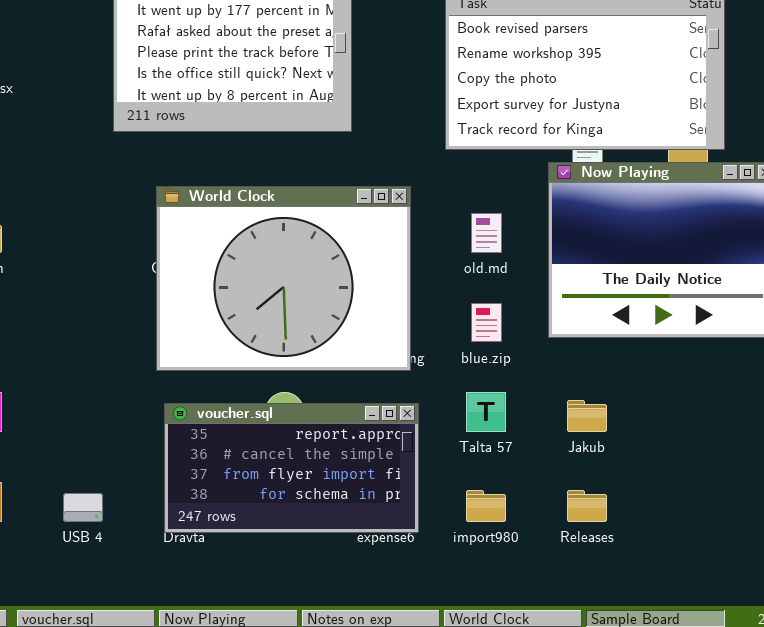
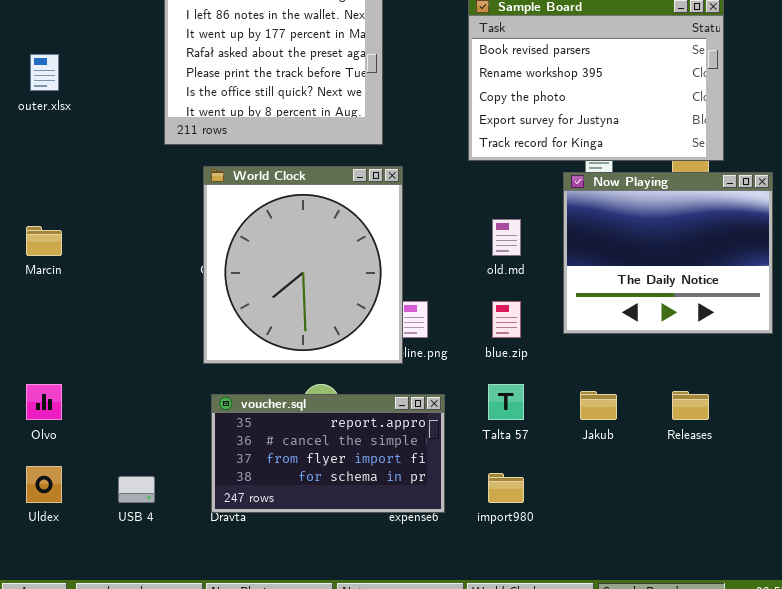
World Clock: [156,186,411,371] -> [203,166,403,364], resized
Releases: [567,490,607,522] -> [672,391,709,420], moved

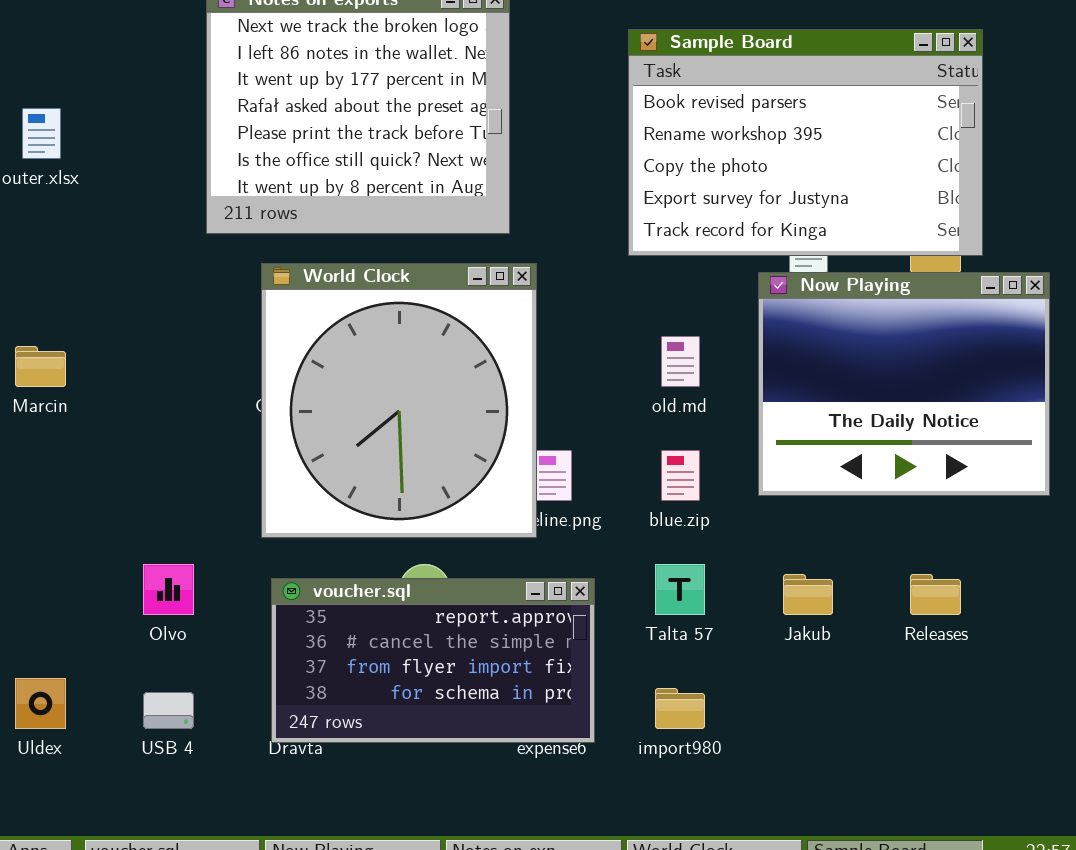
Olvo: [26,384,62,420] -> [143,564,194,615], moved

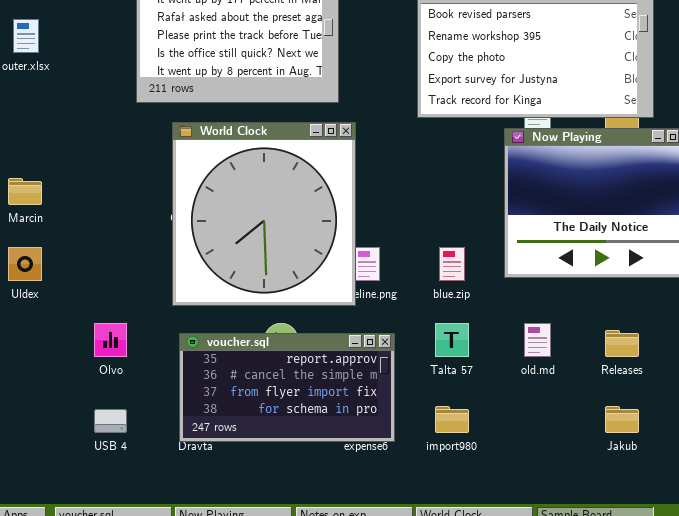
old.md: [661,336,700,387] -> [524,323,551,357], moved
Jakub: [783,574,833,615] -> [605,406,639,433], moved
Uldex: [15,678,66,729] -> [8,247,42,281], moved

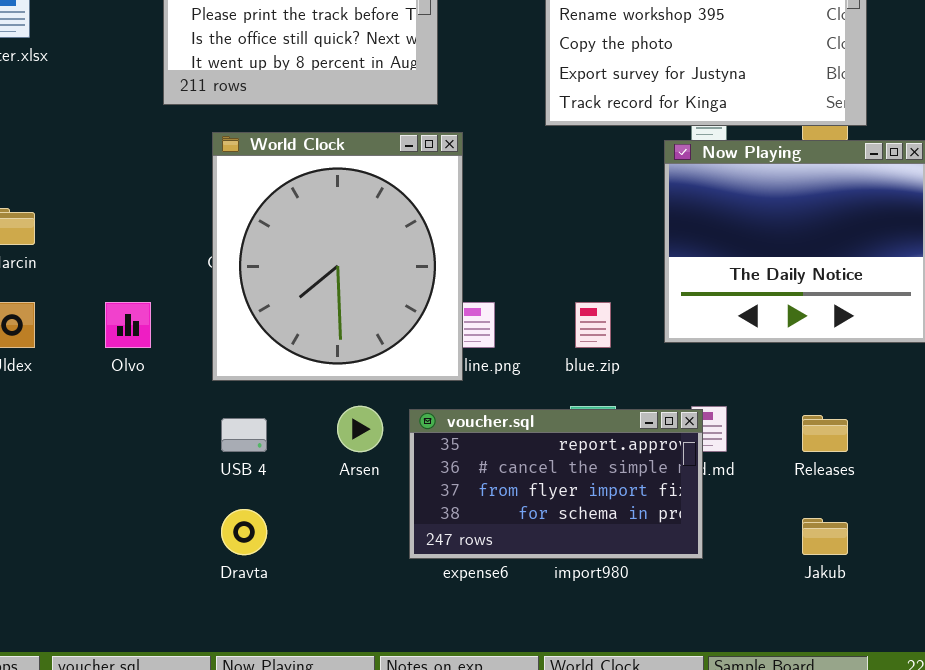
Olvo: [94,323,127,357] -> [105,302,151,348], moved
voucher.sql: [179,333,395,442] -> [409,409,703,559], moved
USB 4: [94,409,127,433] -> [221,418,267,452], moved

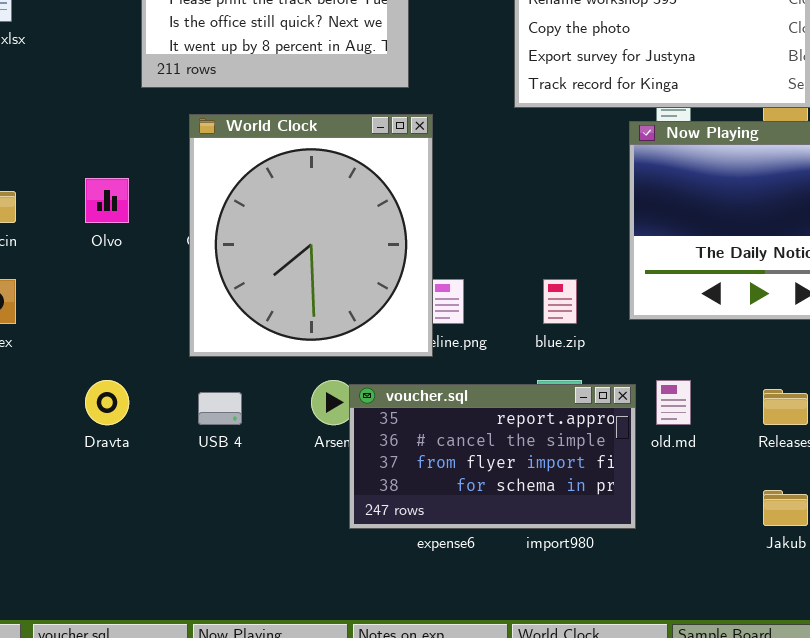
Olvo: [105,302,151,348] -> [85,178,129,223], moved
voucher.sql: [409,409,703,559] -> [349,384,636,529], moved
Dravta: [221,509,267,555] -> [85,380,129,425], moved

